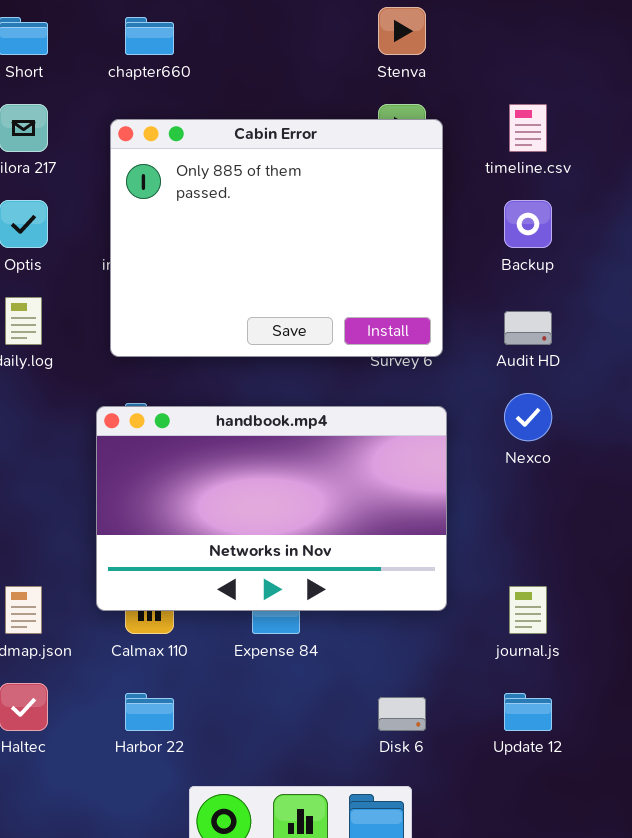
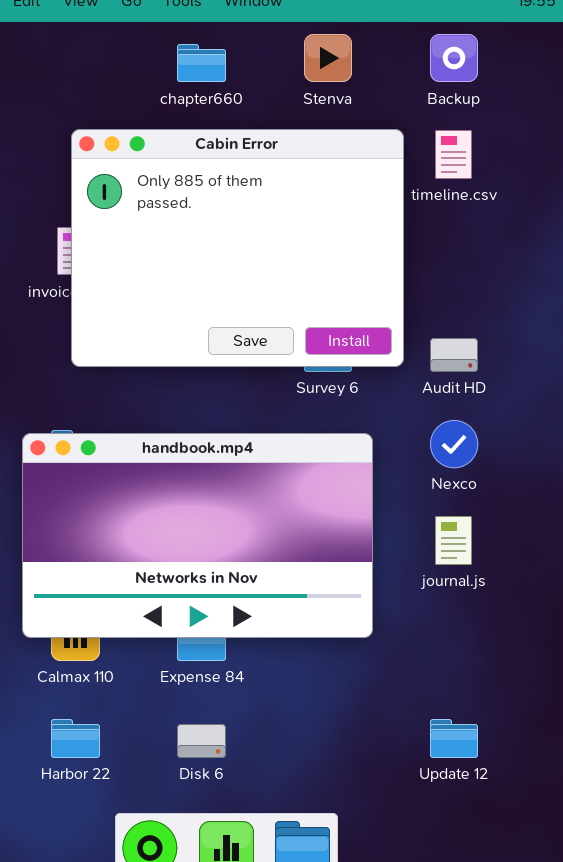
chapter660: [125,17,174,55] -> [177,44,226,82], moved
Cabin Error: [110,119,443,357] -> [71,129,404,367], moved
Backup: [504,200,552,248] -> [430,34,478,82], moved
journal.js: [509,586,547,634] -> [435,516,472,565], moved
Disk 6: [378,697,426,731] -> [177,724,226,758], moved

